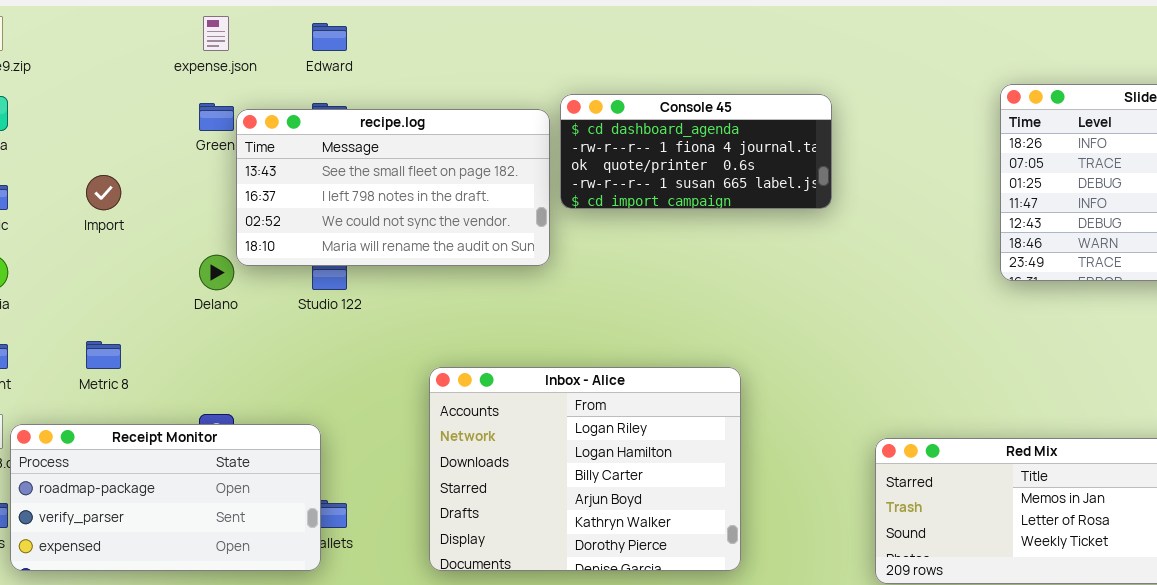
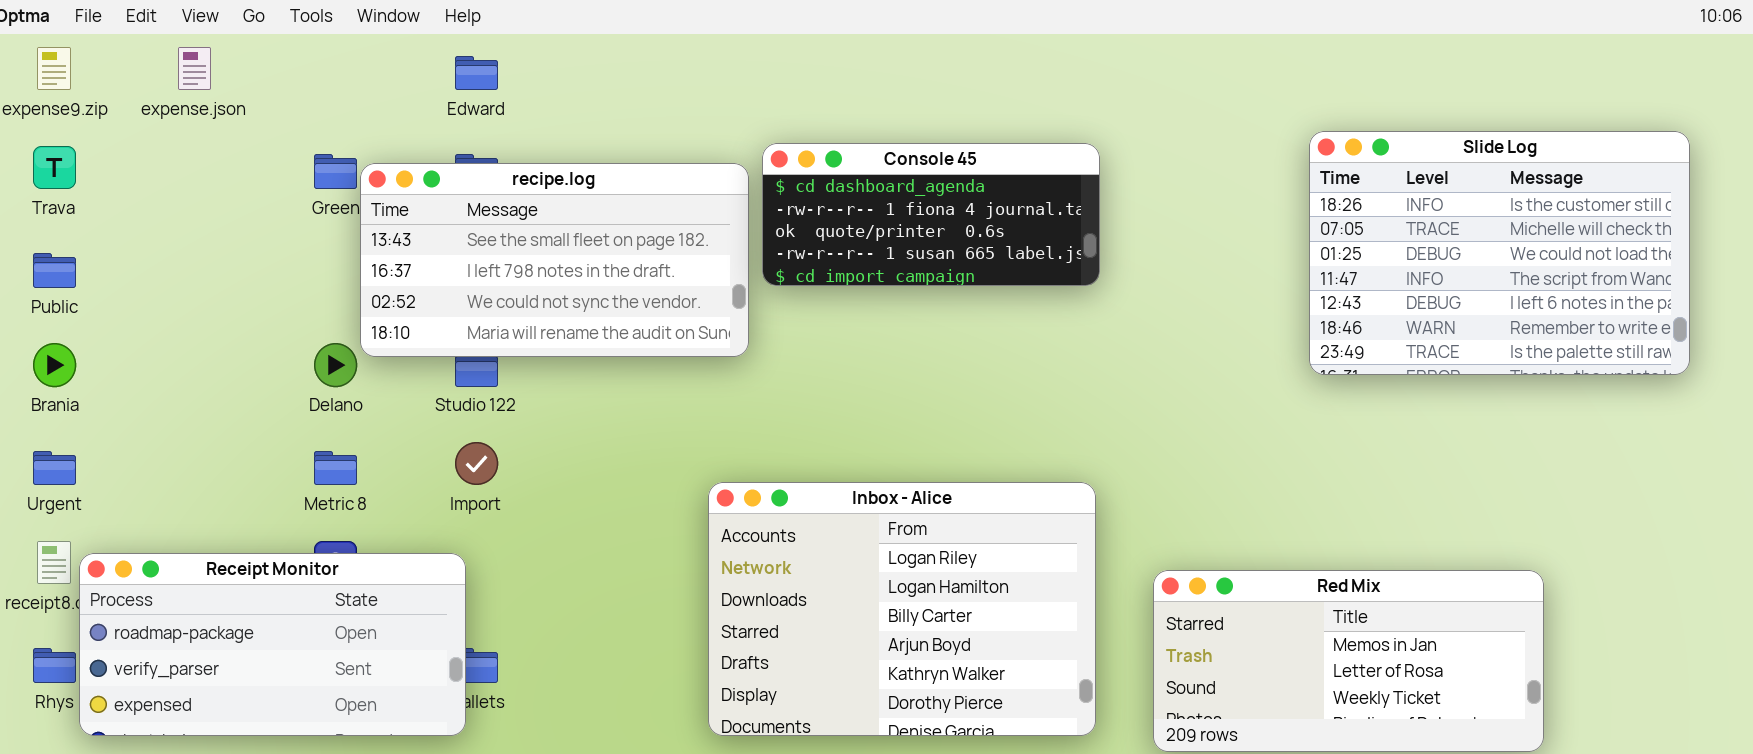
expense.json: [203,16,229,51] -> [178,47,211,90], moved
Import: [86,175,121,210] -> [455,442,498,485], moved
Metric 8: [86,341,121,369] -> [314,451,357,485], moved
Inbox - Alice: [429,367,741,571] -> [708,482,1096,736], moved

